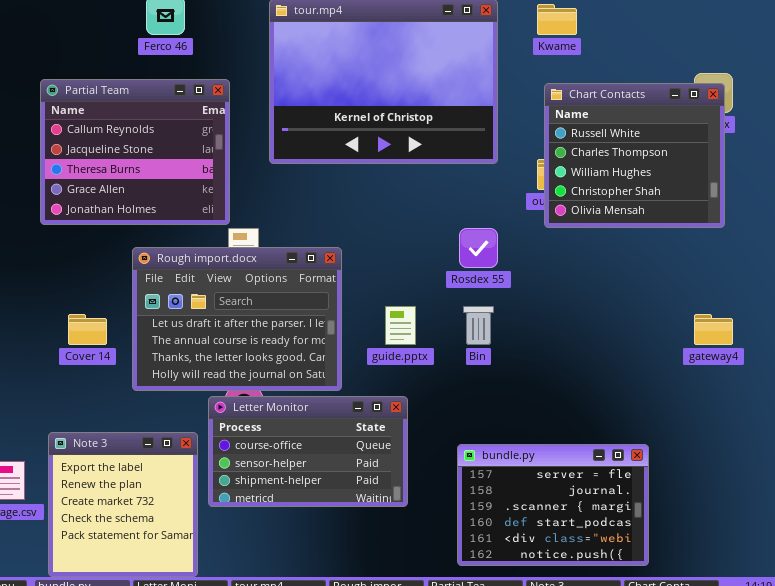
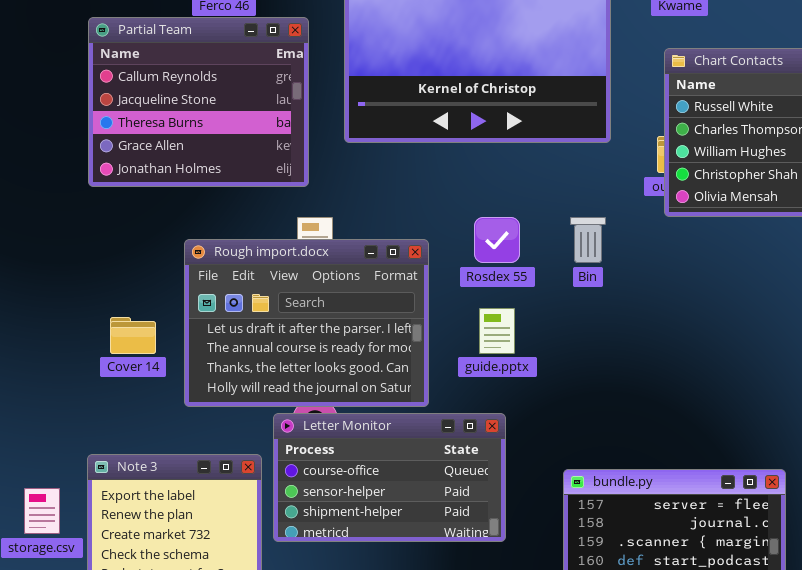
Partial Team: [40,79,230,225] -> [88,17,309,187], moved
Rosdex 55: [459,228,498,268] -> [474,217,520,263], moved
Bin: [463,306,494,345] -> [570,217,606,263], moved

